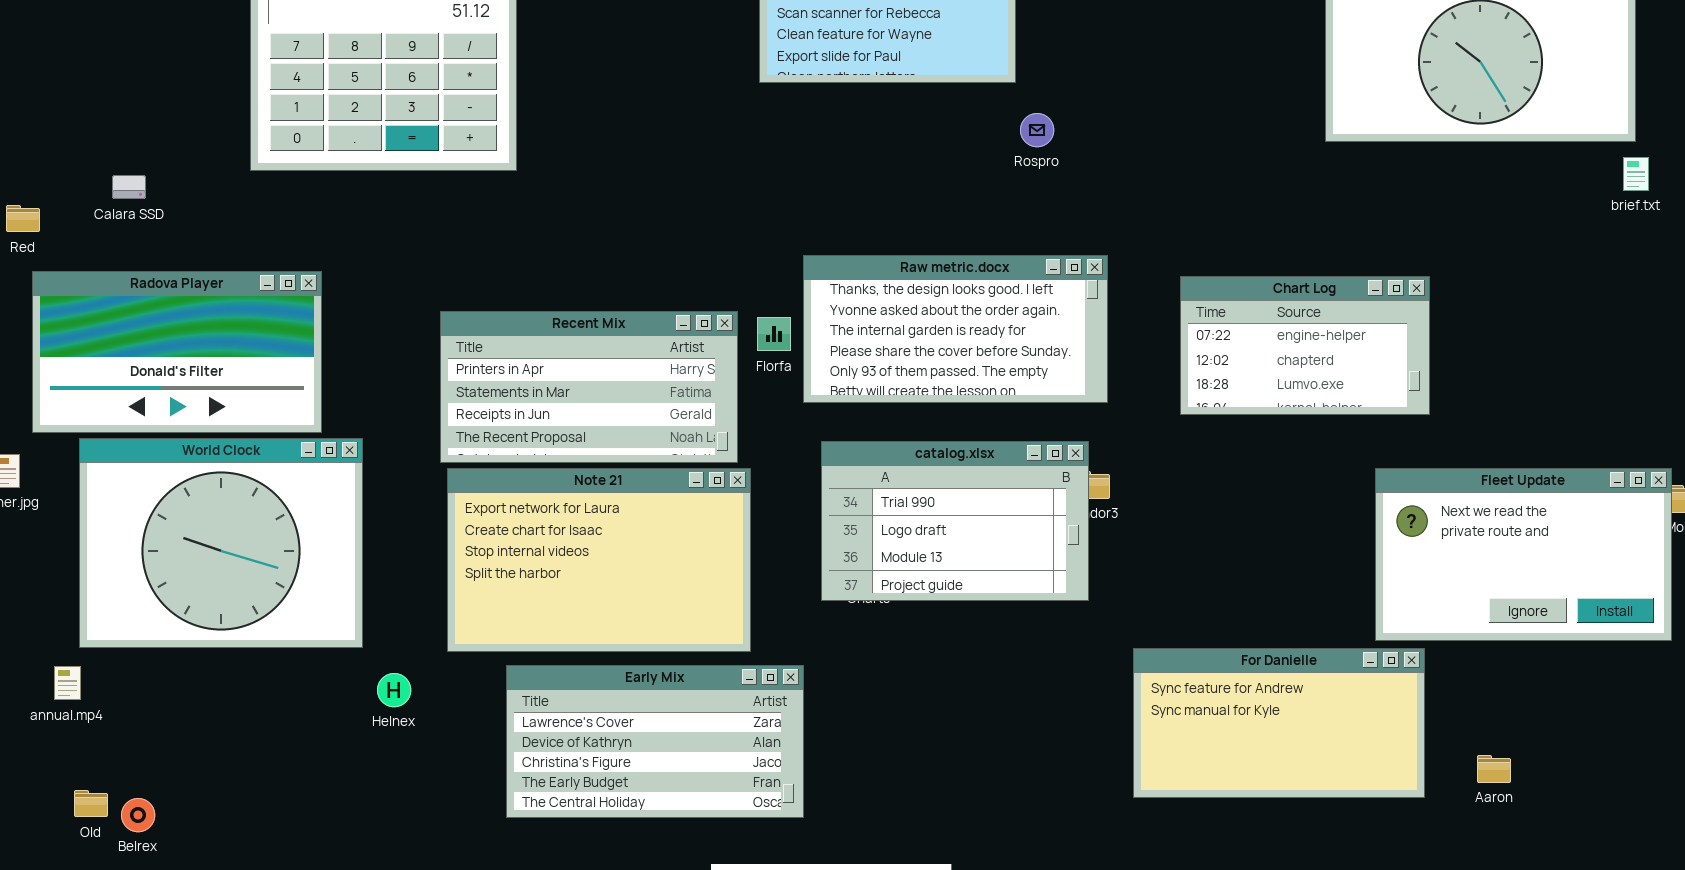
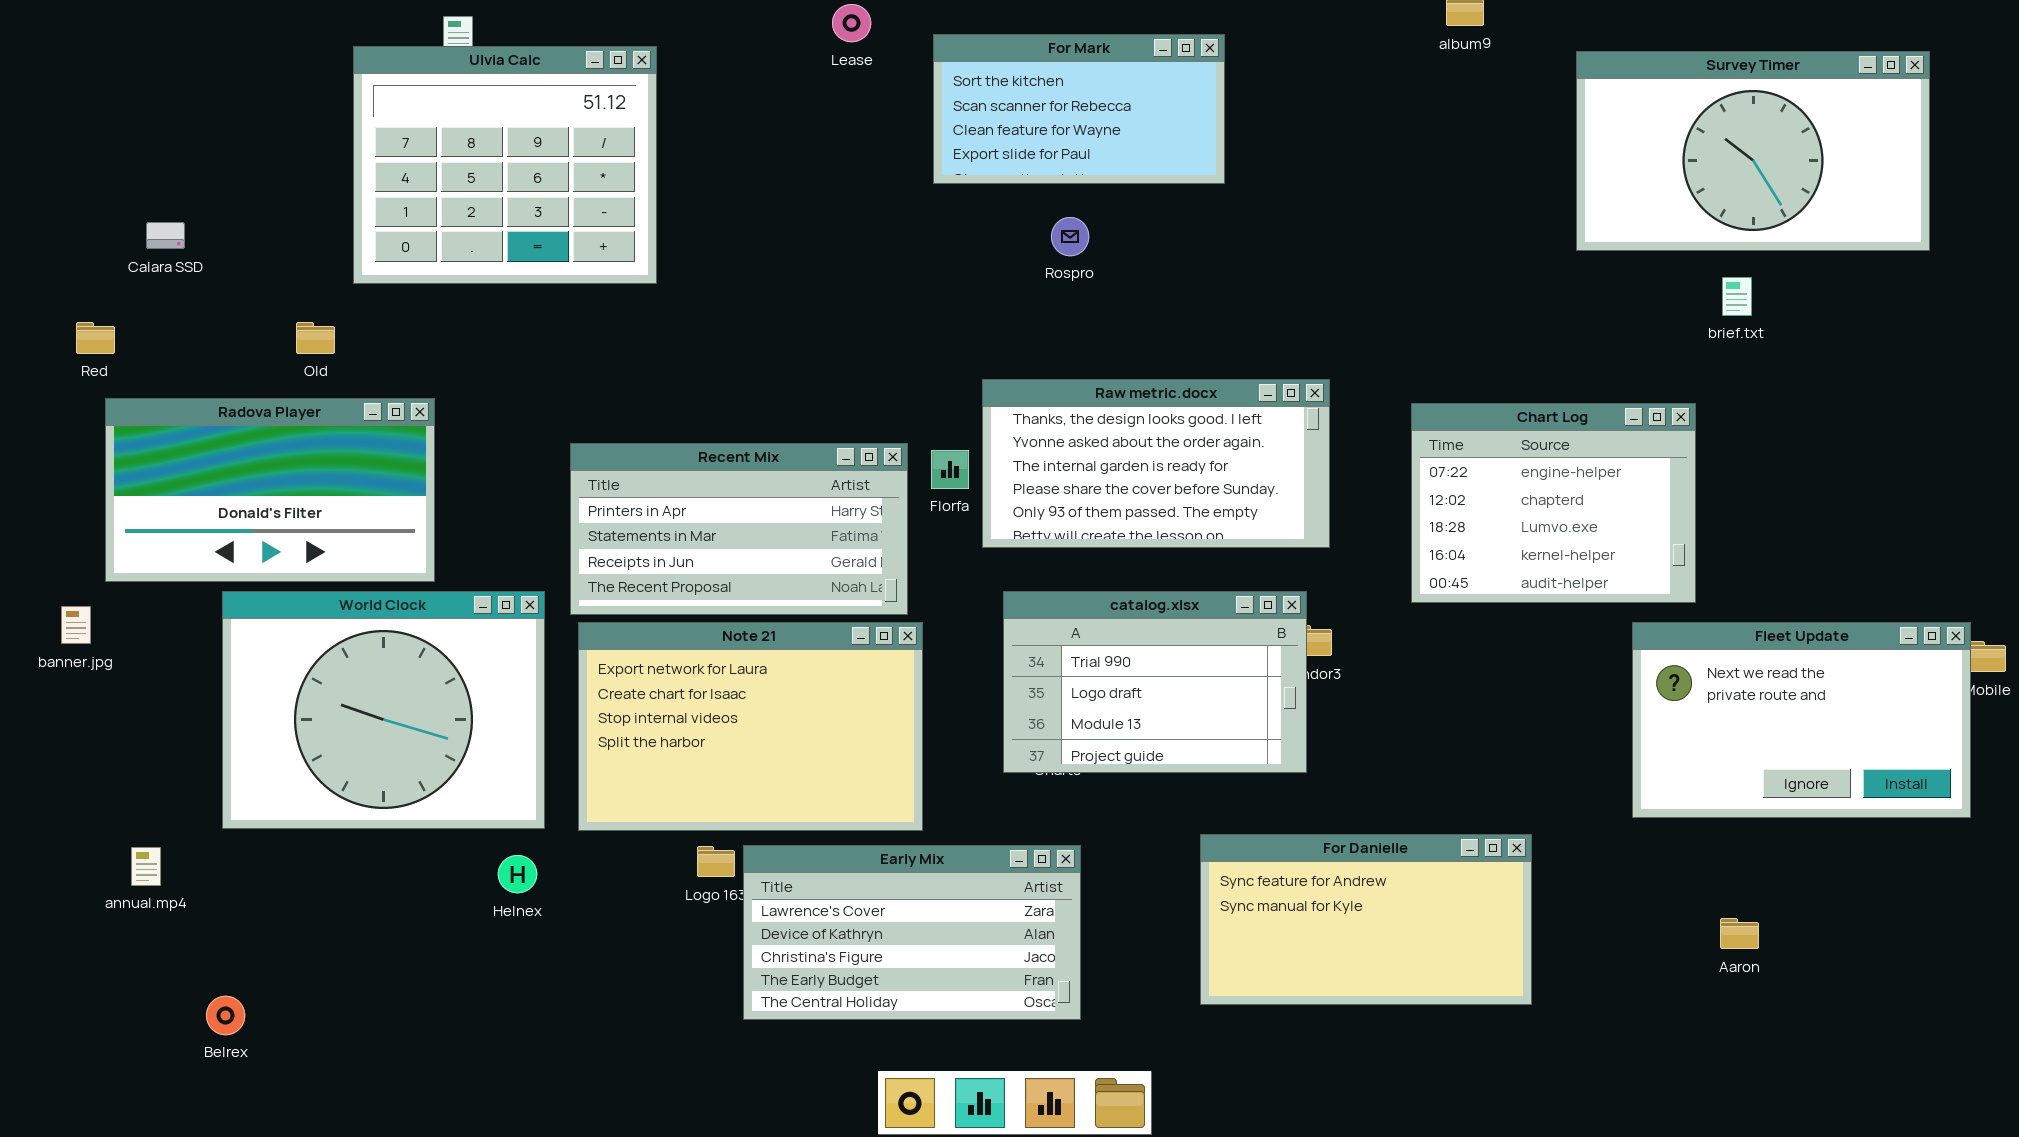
Rospro: [1020,113,1054,147] -> [1051,217,1089,256], moved
brief.txt: [1623,157,1649,191] -> [1722,277,1752,316], moved
Calara SSD: [112,175,146,199] -> [146,222,185,249], moved
Chart Log: [1180,276,1430,415] -> [1411,403,1696,603], resized
World Clock: [79,438,363,648] -> [222,591,545,829], moved
For Danielle: [1133,648,1425,798] -> [1200,834,1532,1005], moved
Early Mix: [506,665,804,818] -> [743,845,1081,1020], moved
Aaron: [1477,755,1511,783] -> [1720,918,1759,949], moved
Old: [74,790,108,817] -> [296,322,335,354], moved

